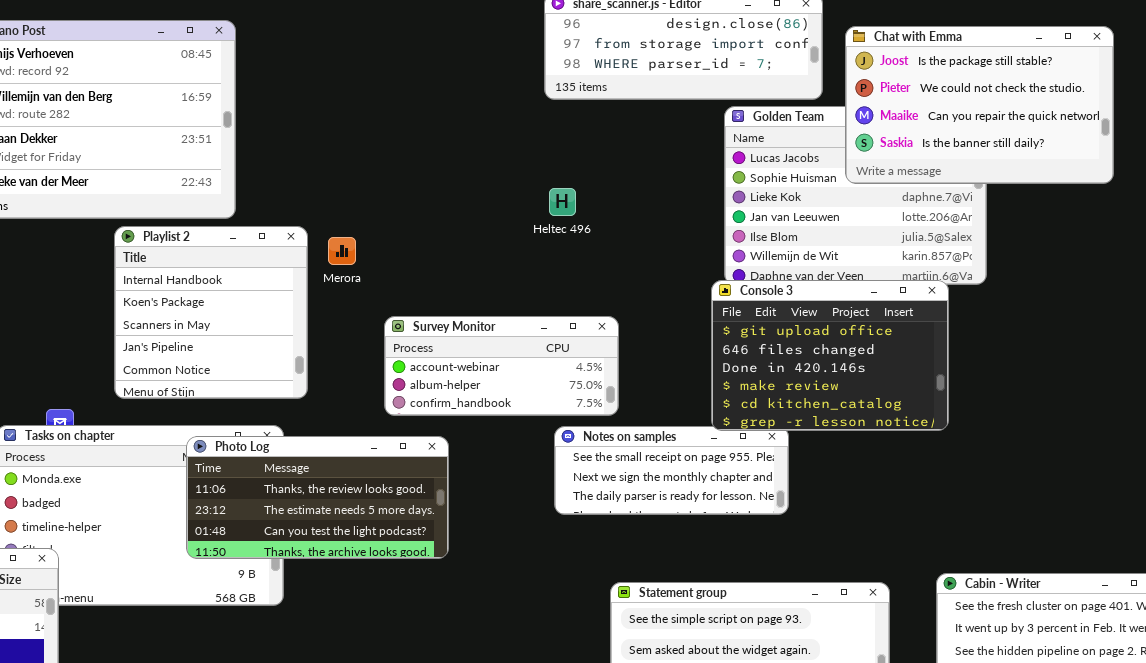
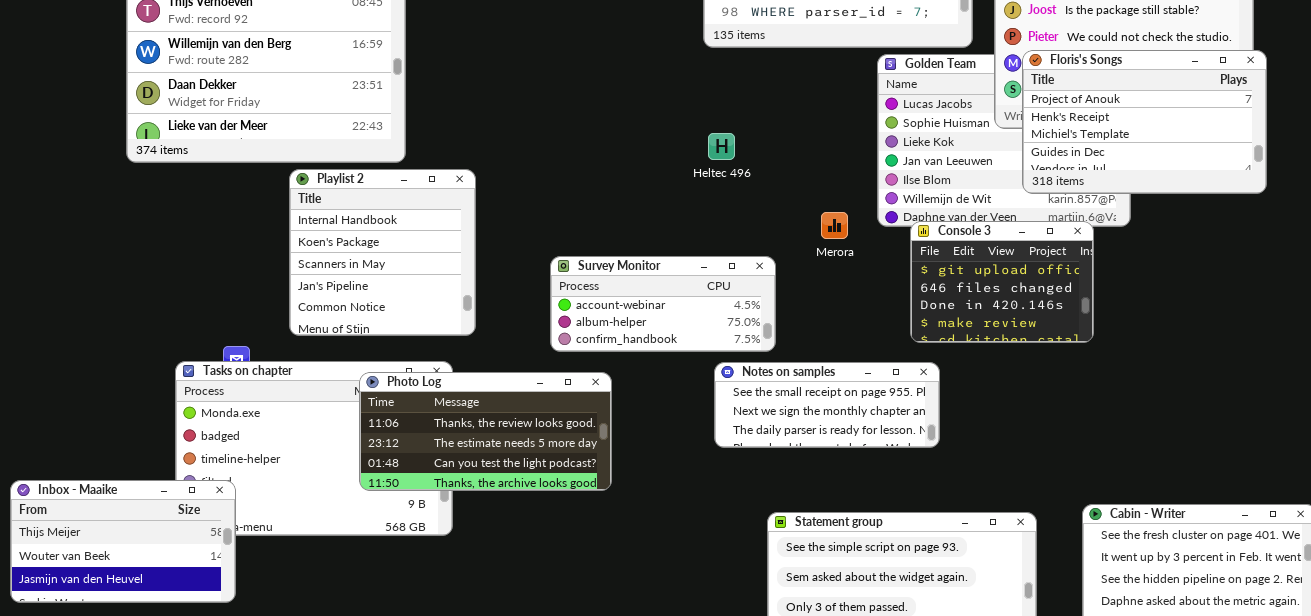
Floris's Songs: none -> [1022,50,1267,194], opened
Merora: [328,237,356,265] -> [821,212,848,239], moved
Console 3: [711,280,949,431] -> [910,221,1094,343], resized

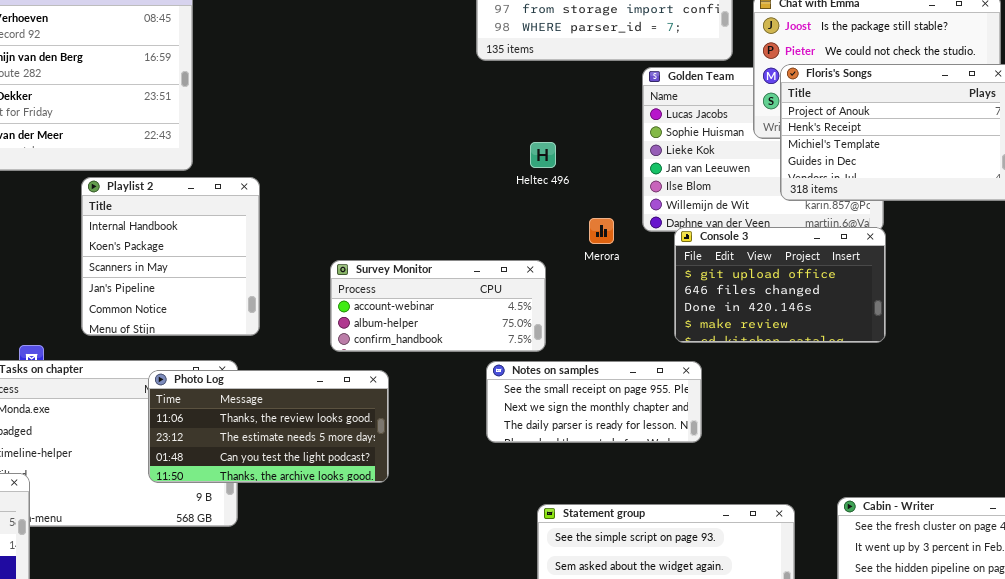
Heltec 496: [708,133,735,160] -> [530,142,556,168], moved
Console 3: [910,221,1094,343] -> [674,227,886,343], resized

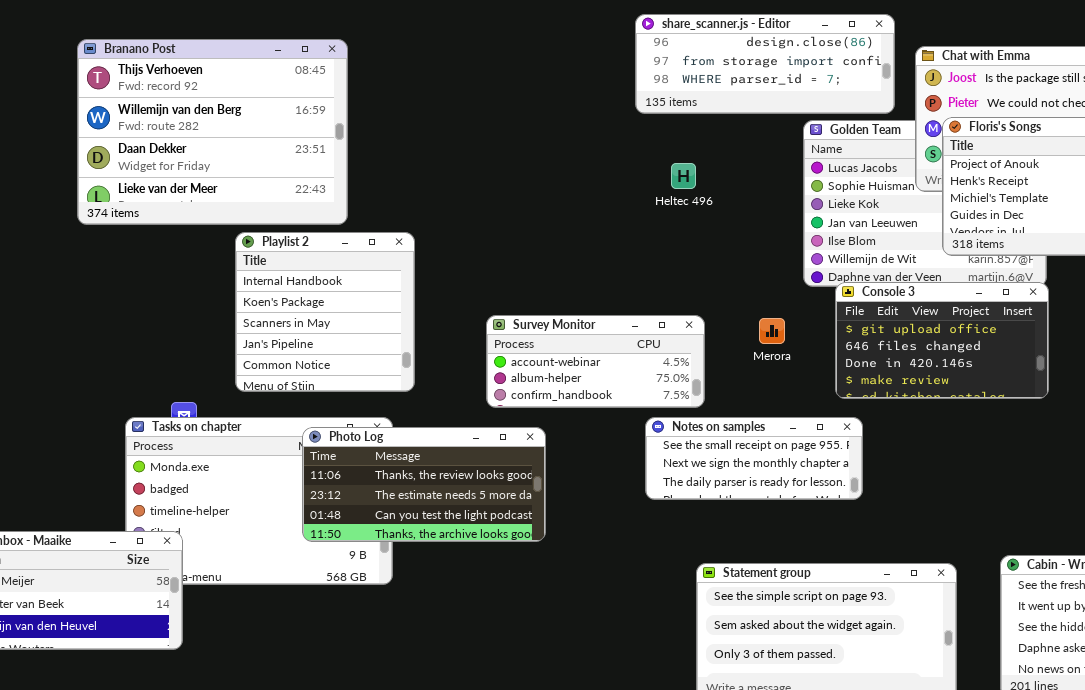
Heltec 496: [530,142,556,168] -> [671,163,696,189], moved
Merora: [589,218,614,244] -> [759,318,785,344], moved

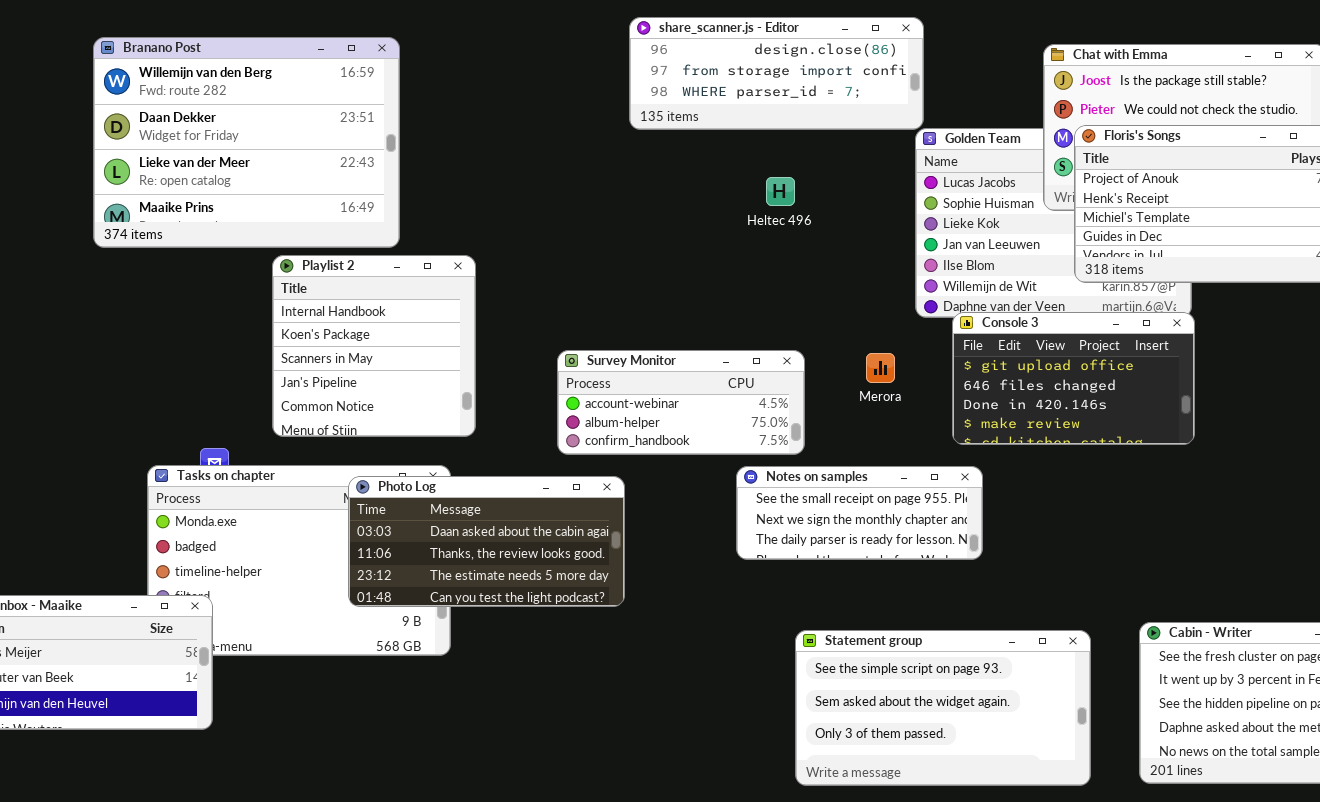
share_scanner.js - Editor: [635,14,895,114] -> [629,17,924,130], moved
Branano Post: [77,39,348,225] -> [93,37,400,248], scrolled down 1 row
Photo Log: [302,427,546,542] -> [348,476,625,607], scrolled up 1 row

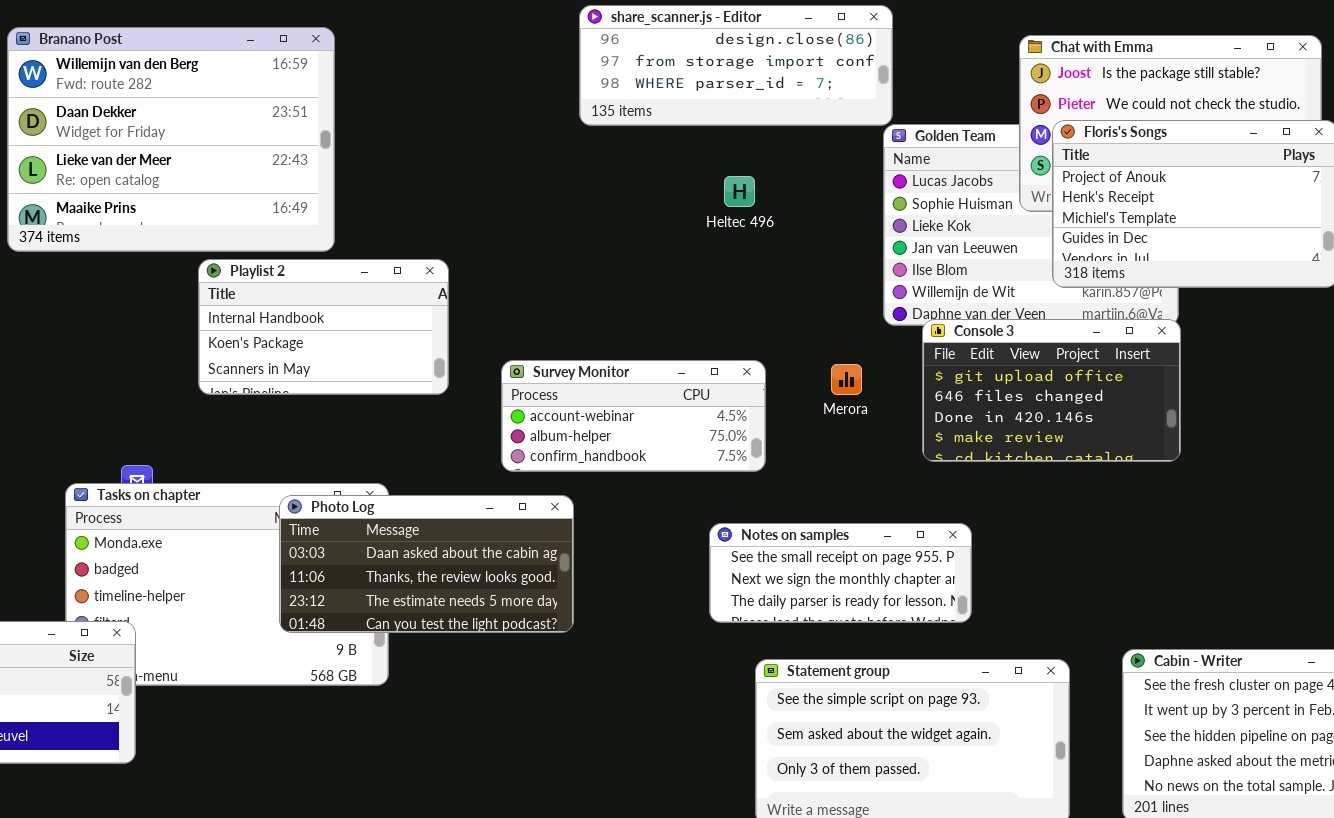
Playlist 2: [272,255,476,437] -> [198,259,449,395], resized
Notes on samples: [736,466,983,560] -> [709,523,972,623], moved

